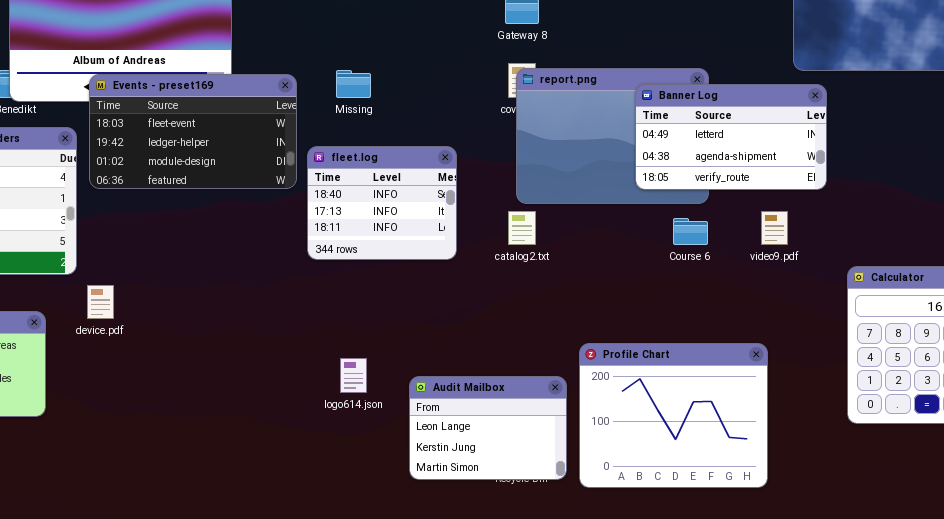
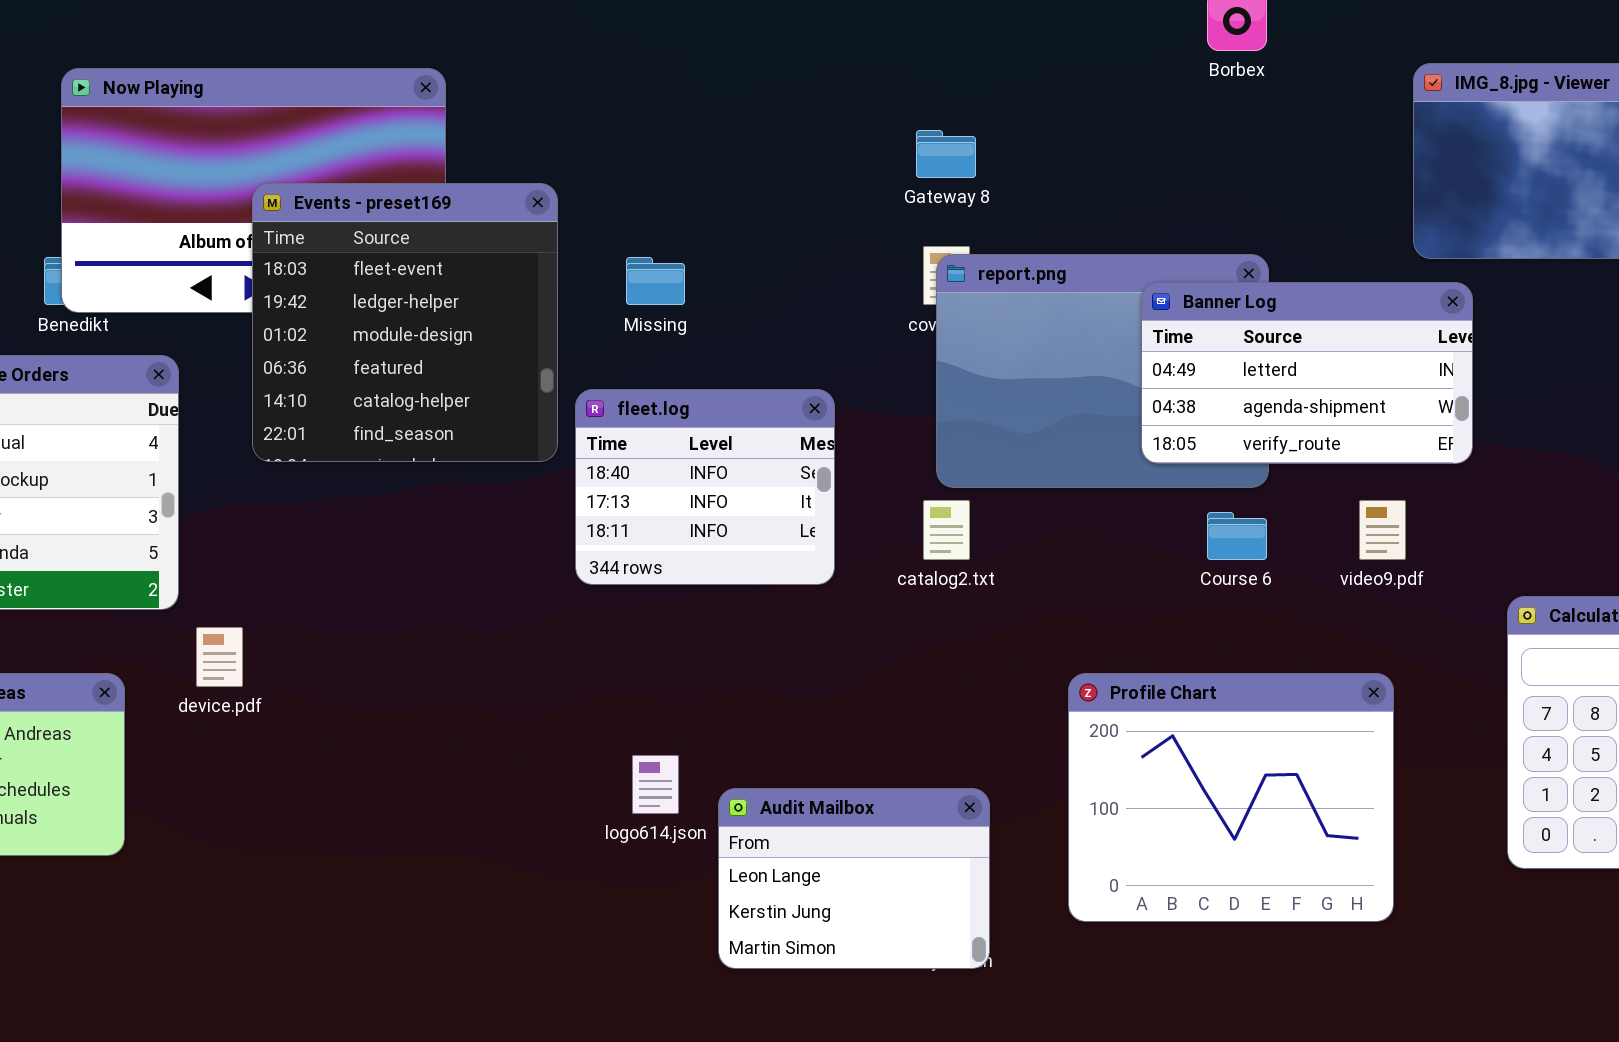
Events - preset169: [89,74,297,189] -> [252,183,558,462], resized
Profile Chart: [579,343,768,488] -> [1068,673,1394,922], moved
Audit Mailbox: [409,376,567,480] -> [718,788,990,969], moved

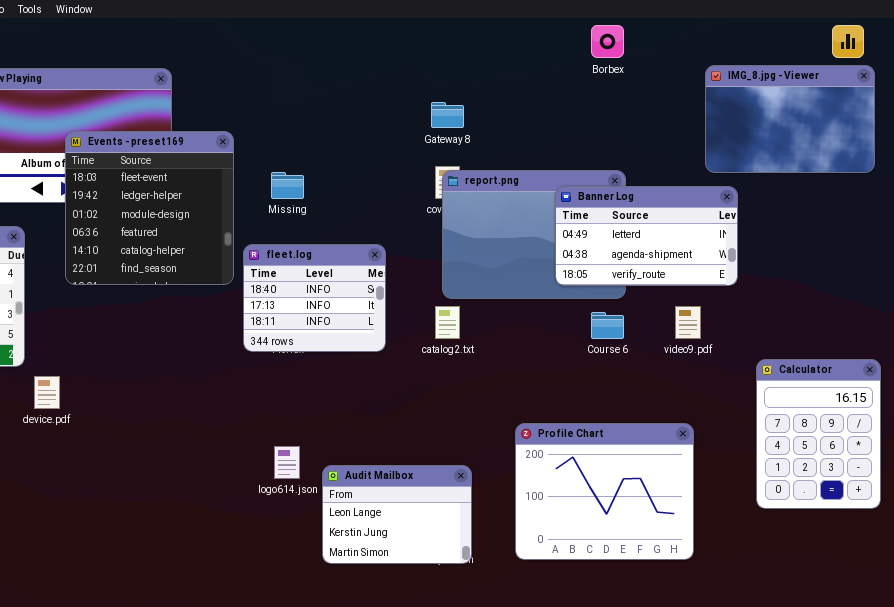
Profile Chart: [1068,673,1394,922] -> [515,423,694,560], moved

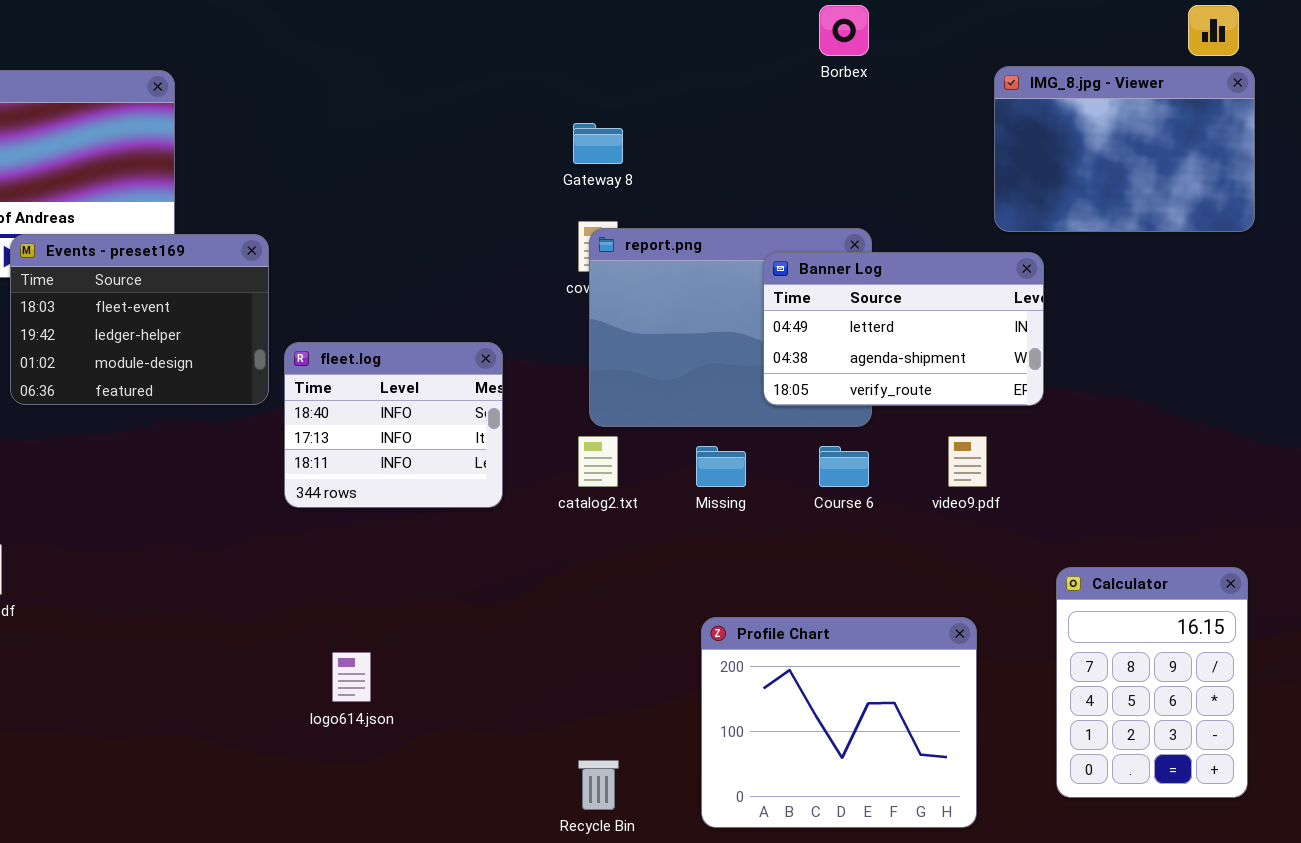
Events - preset169: [65,131,234,285] -> [10,234,269,405], resized
Missing: [271,172,304,199] -> [696,446,746,487], moved
Calculator: [756,359,881,509] -> [1056,567,1248,798], moved
Audit Mailbox: [322,465,472,564] -> none, closed

